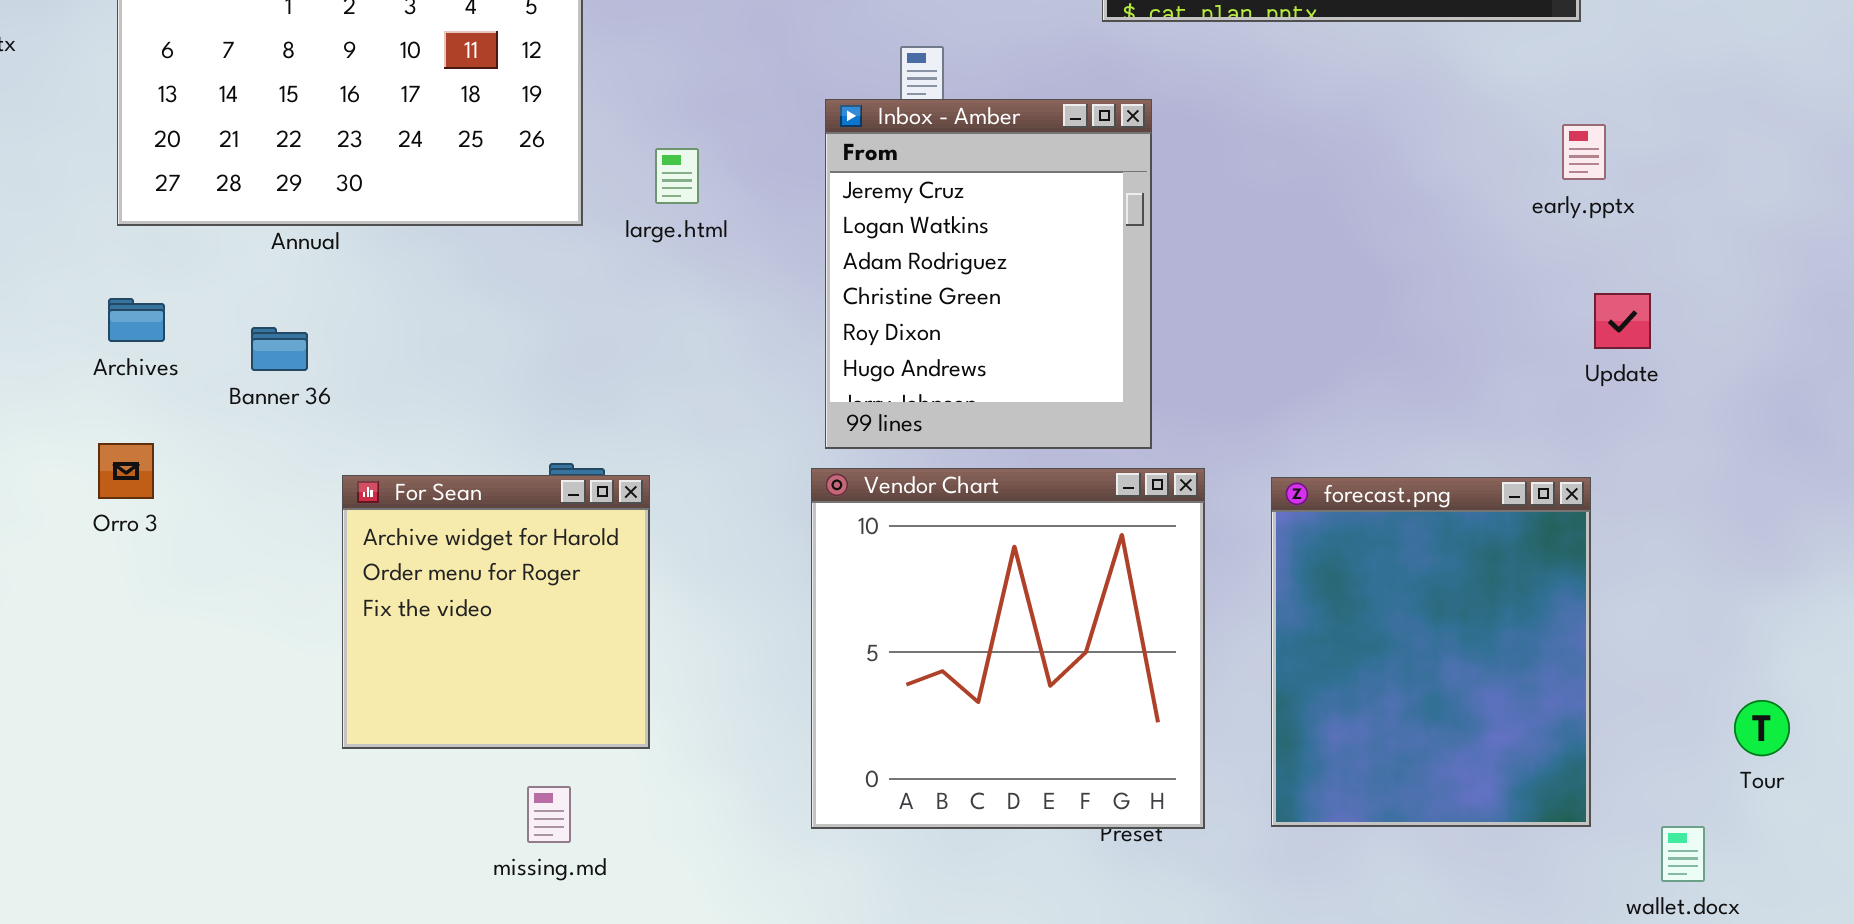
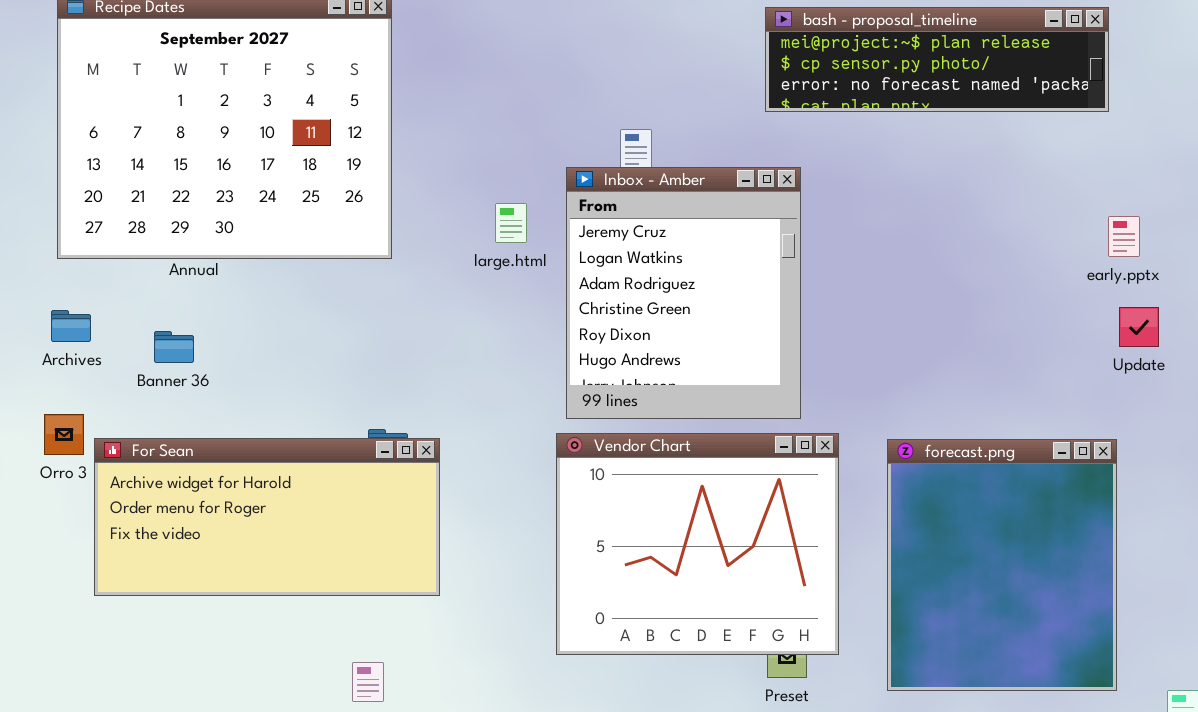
early.pptx: [1562,124,1606,180] -> [1108,216,1140,257], moved
large.html: [655,148,699,204] -> [495,203,527,243], moved
Vendor Chart: [811,468,1205,829] -> [556,433,839,655], resized
For Sean: [342,475,650,749] -> [94,438,440,596], resized

